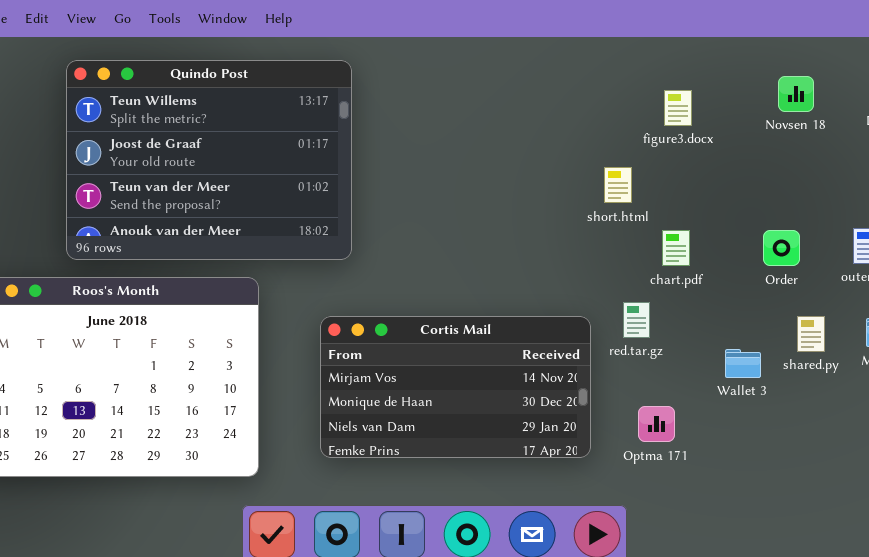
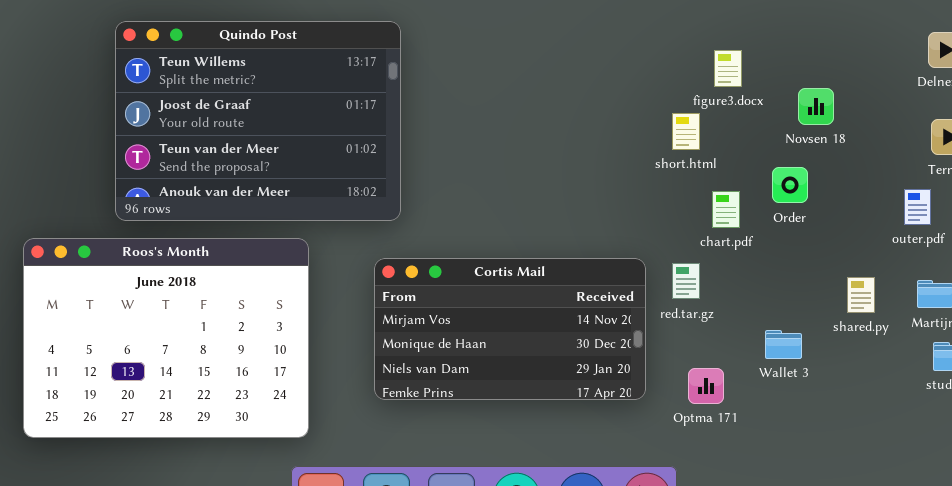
Novsen 18: [778,76,814,112] -> [798,88,834,125], moved
short.html: [604,167,632,203] -> [672,113,700,150], moved
Order: [763,230,800,266] -> [772,167,808,203], moved
Cortis Mail: [320,316,591,458] -> [374,258,646,400], moved
Wallet 3: [725,349,761,378] -> [765,330,802,359], moved

